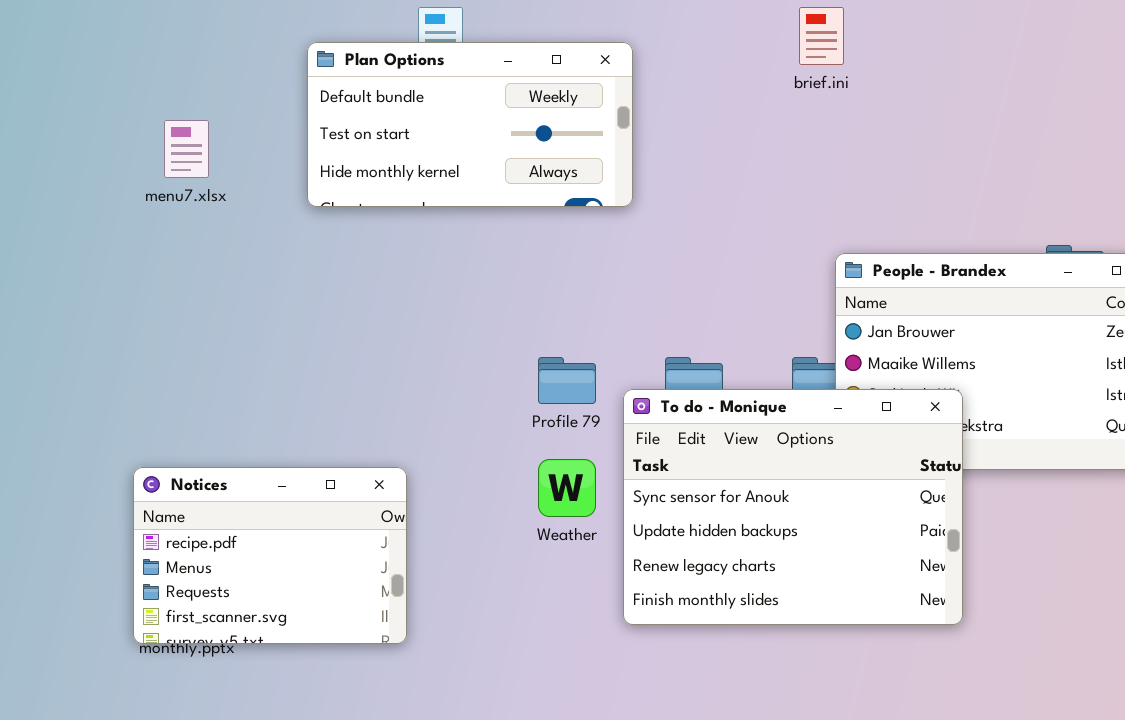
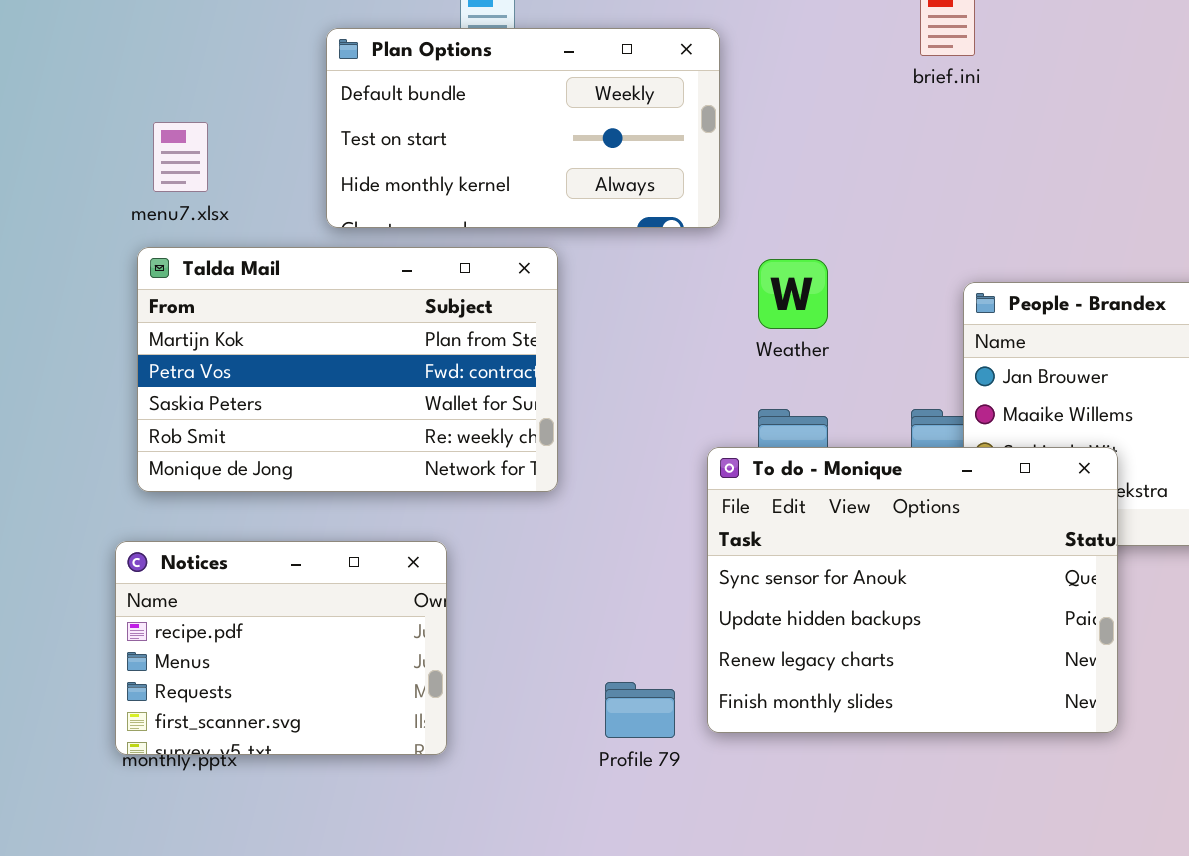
Talda Mail: none -> [137,247,558,492], opened
Profile 79: [538,357,596,404] -> [605,682,675,738], moved
Weather: [538,459,596,517] -> [758,259,828,329], moved

